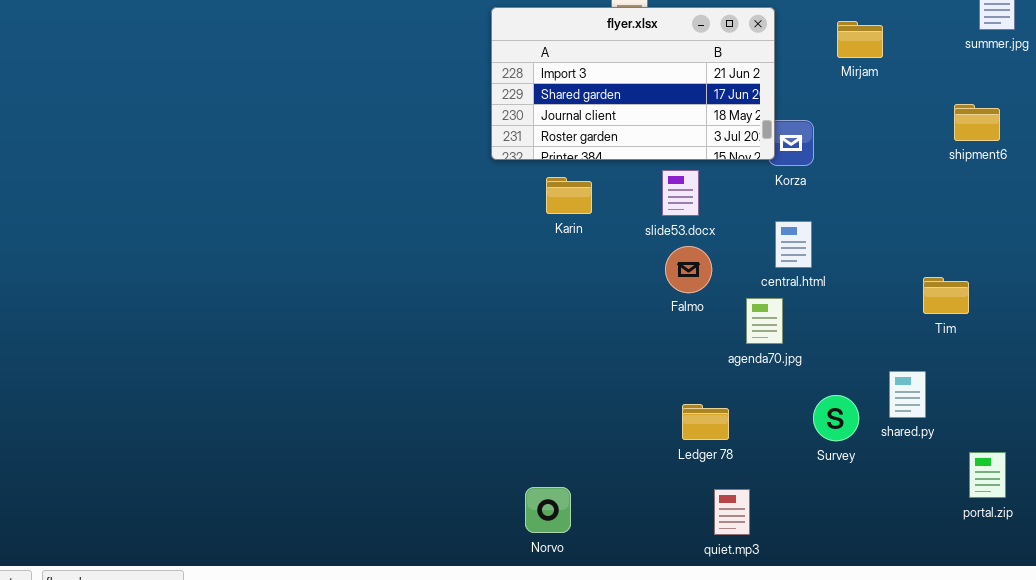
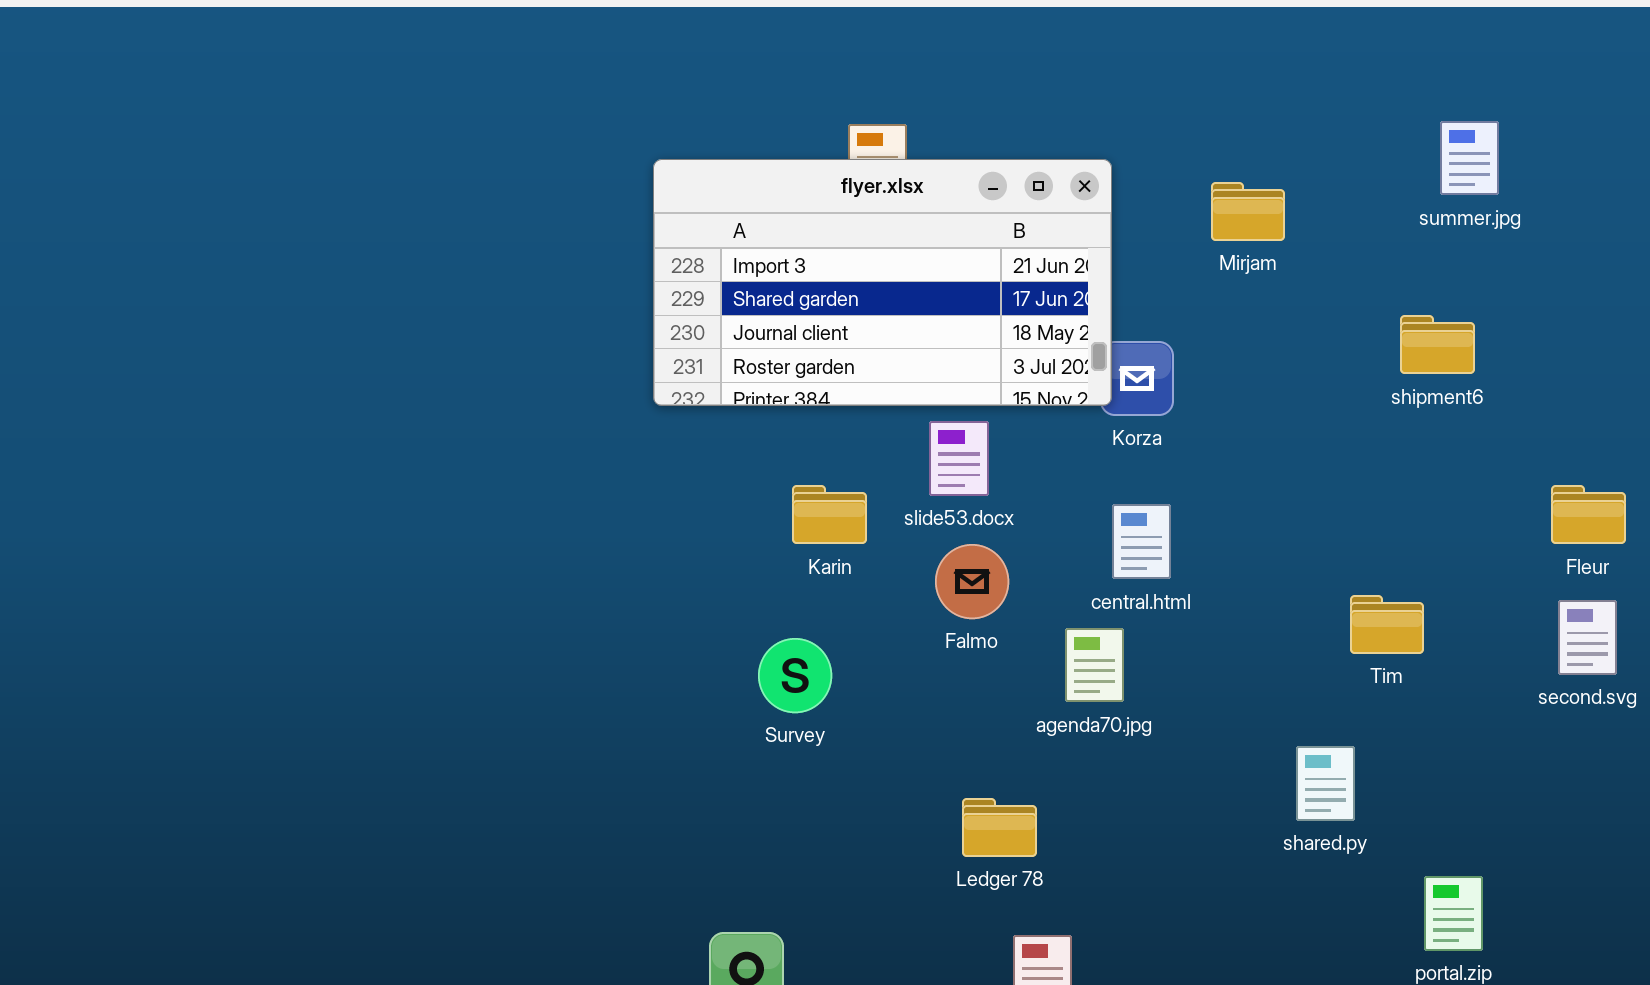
Karin: [546,177,592,214] -> [792,485,867,544], moved
Survey: [813,395,859,441] -> [758,638,832,713], moved

